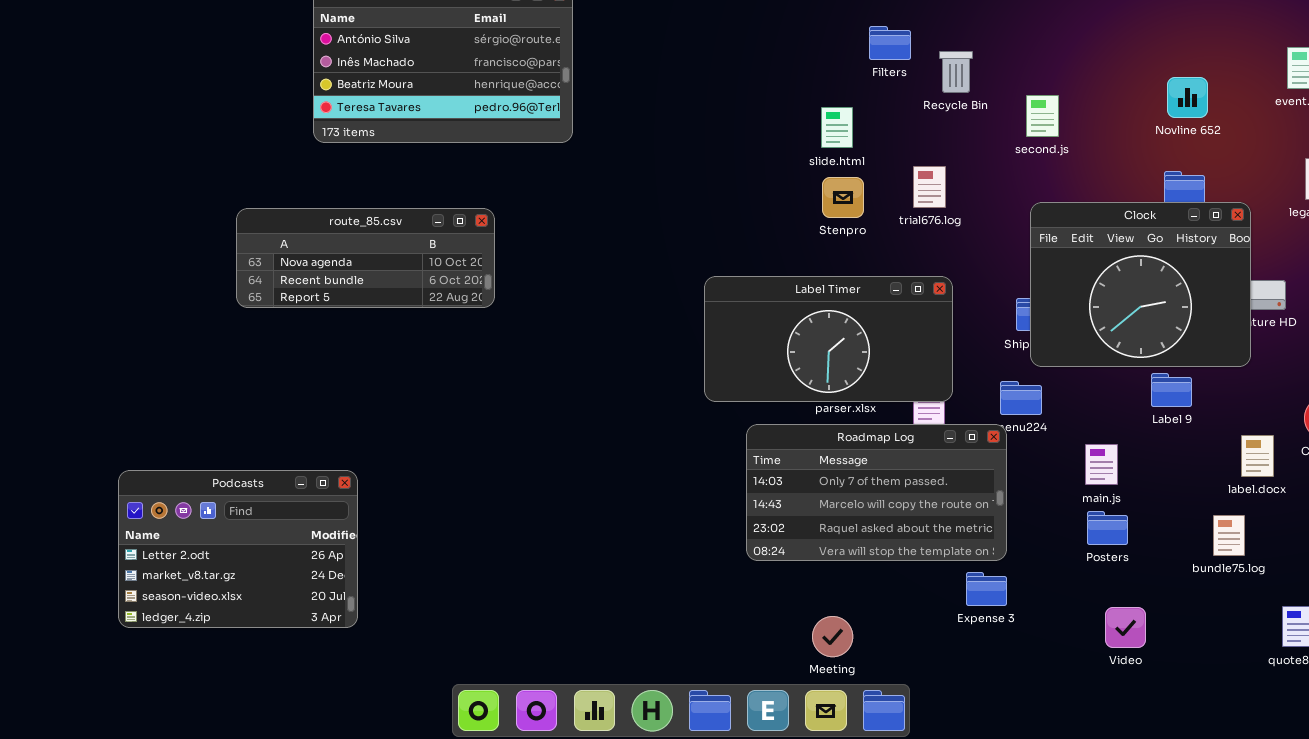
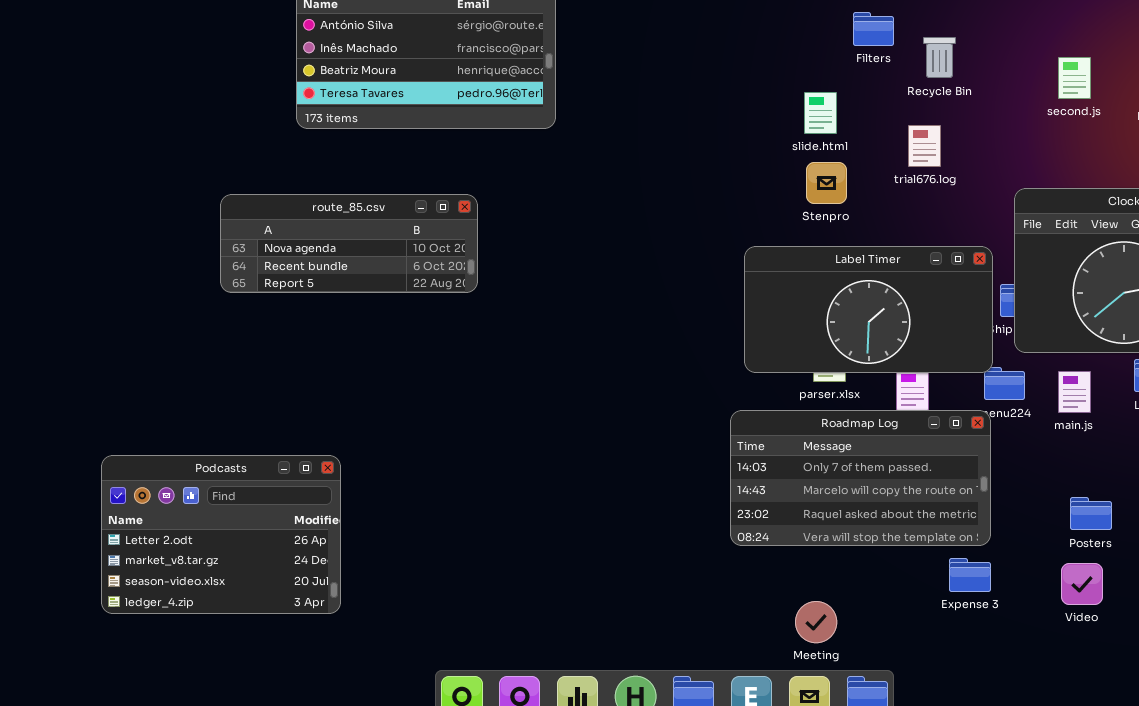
second.js: [1026,95,1059,137] -> [1058,57,1091,99], moved
trial676.log: [913,166,946,208] -> [908,125,941,167], moved
Label Timer: [704,276,953,402] -> [744,246,993,373], moved
main.js: [1085,444,1118,485] -> [1058,371,1091,413], moved
Video: [1105,607,1146,648] -> [1061,563,1103,605], moved

